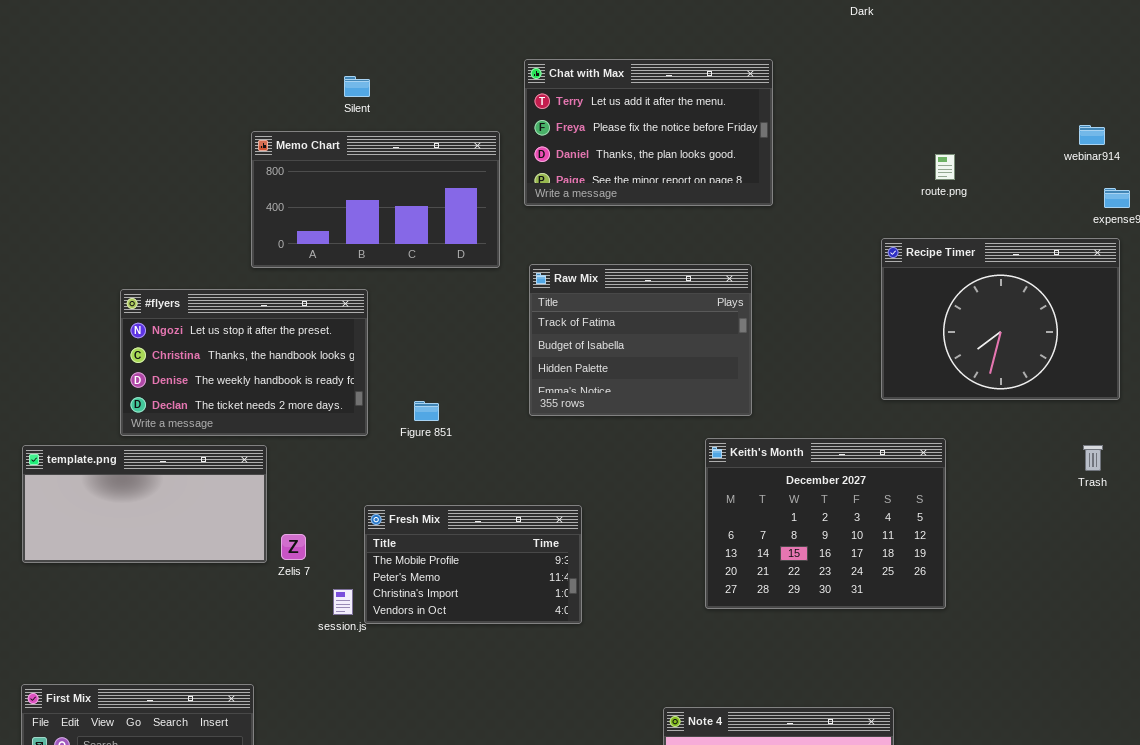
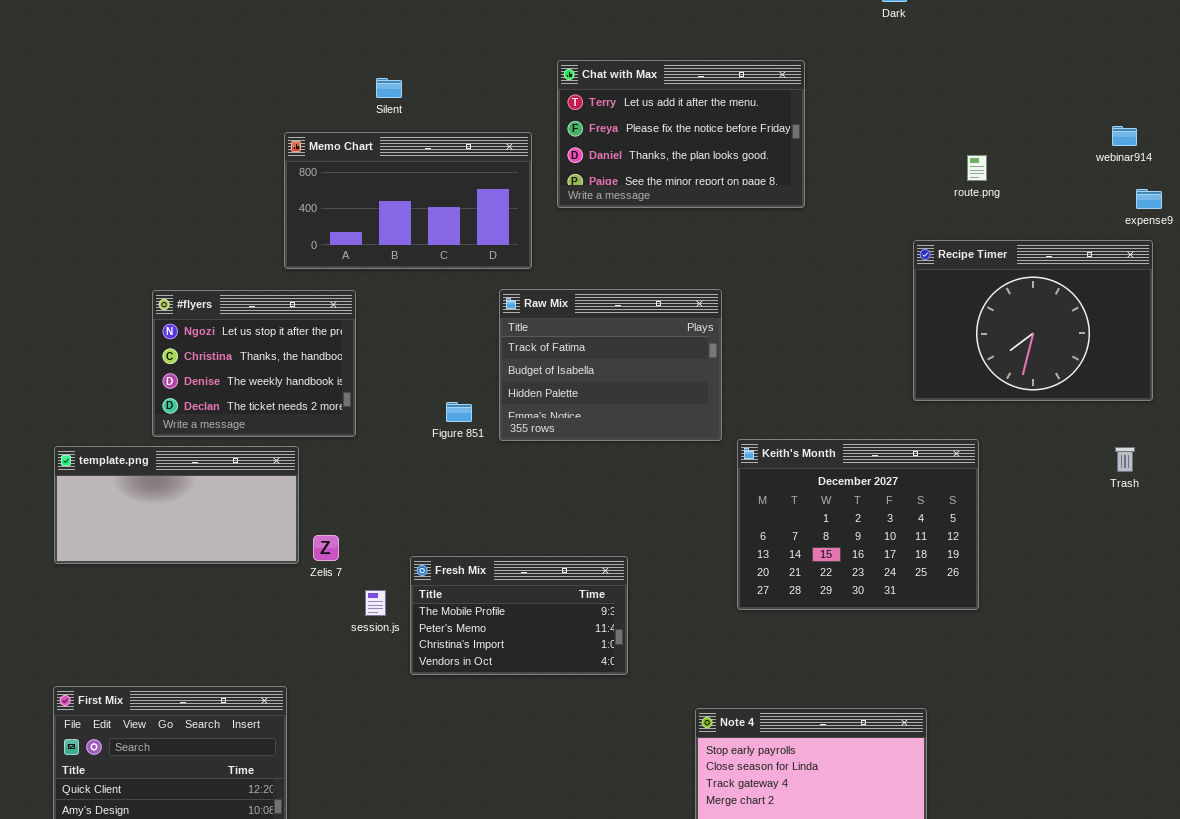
Raw Mix: [529,264,752,416] -> [499,289,722,441], moved
#flyers: [120,289,368,436] -> [152,290,356,437], resized
Fresh Mix: [364,505,582,624] -> [410,556,628,675], moved

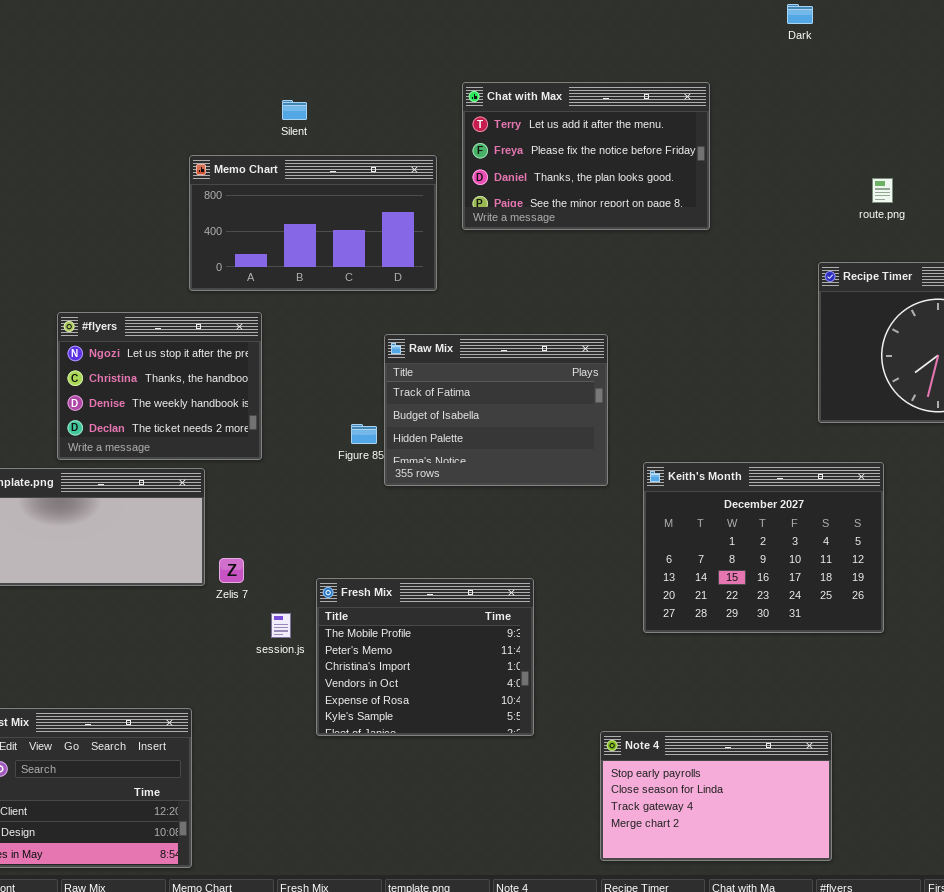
Raw Mix: [499,289,722,441] -> [384,334,608,486], moved
Fresh Mix: [410,556,628,675] -> [316,578,534,736], resized

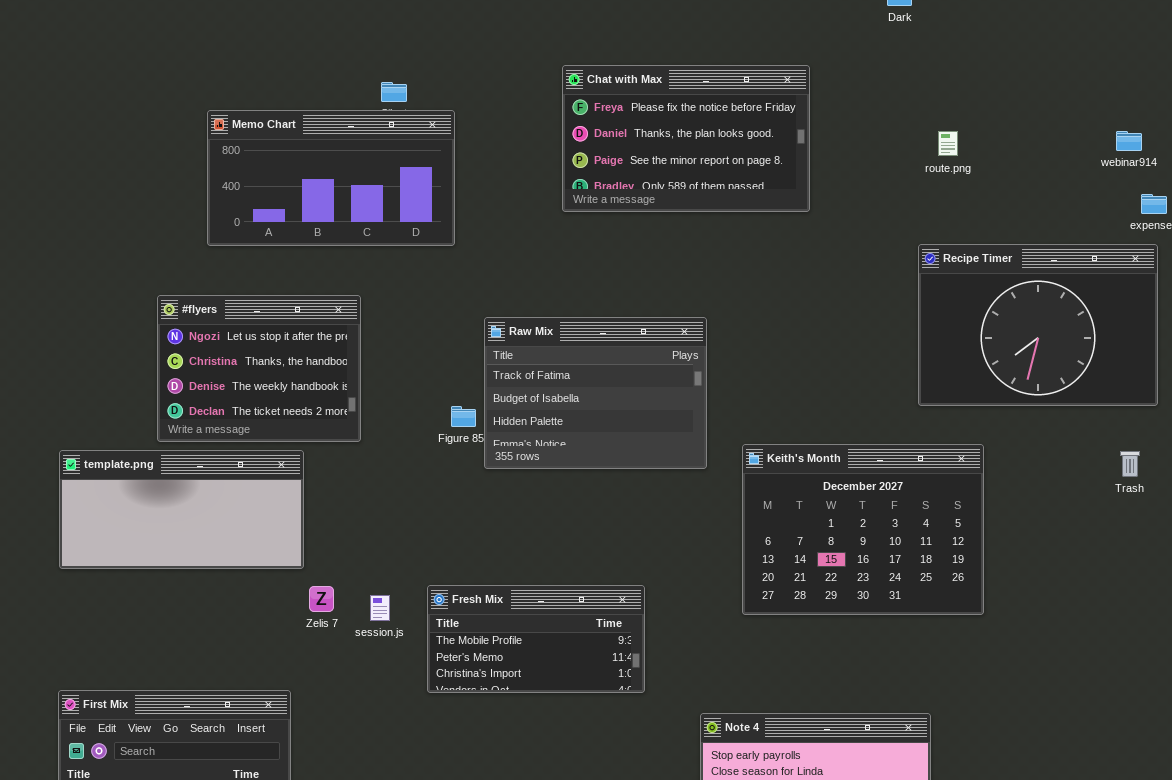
Chat with Max: [462,82,710,230] -> [562,65,810,212], scrolled down 1 row
Memo Chart: [189,155,437,291] -> [207,110,455,246], moved
route.png: [872,178,893,203] -> [938,131,958,156], moved
Zelis 7: [219,558,244,583] -> [309,586,334,612], moved
Fresh Mix: [316,578,534,736] -> [427,585,645,693], moved, resized

